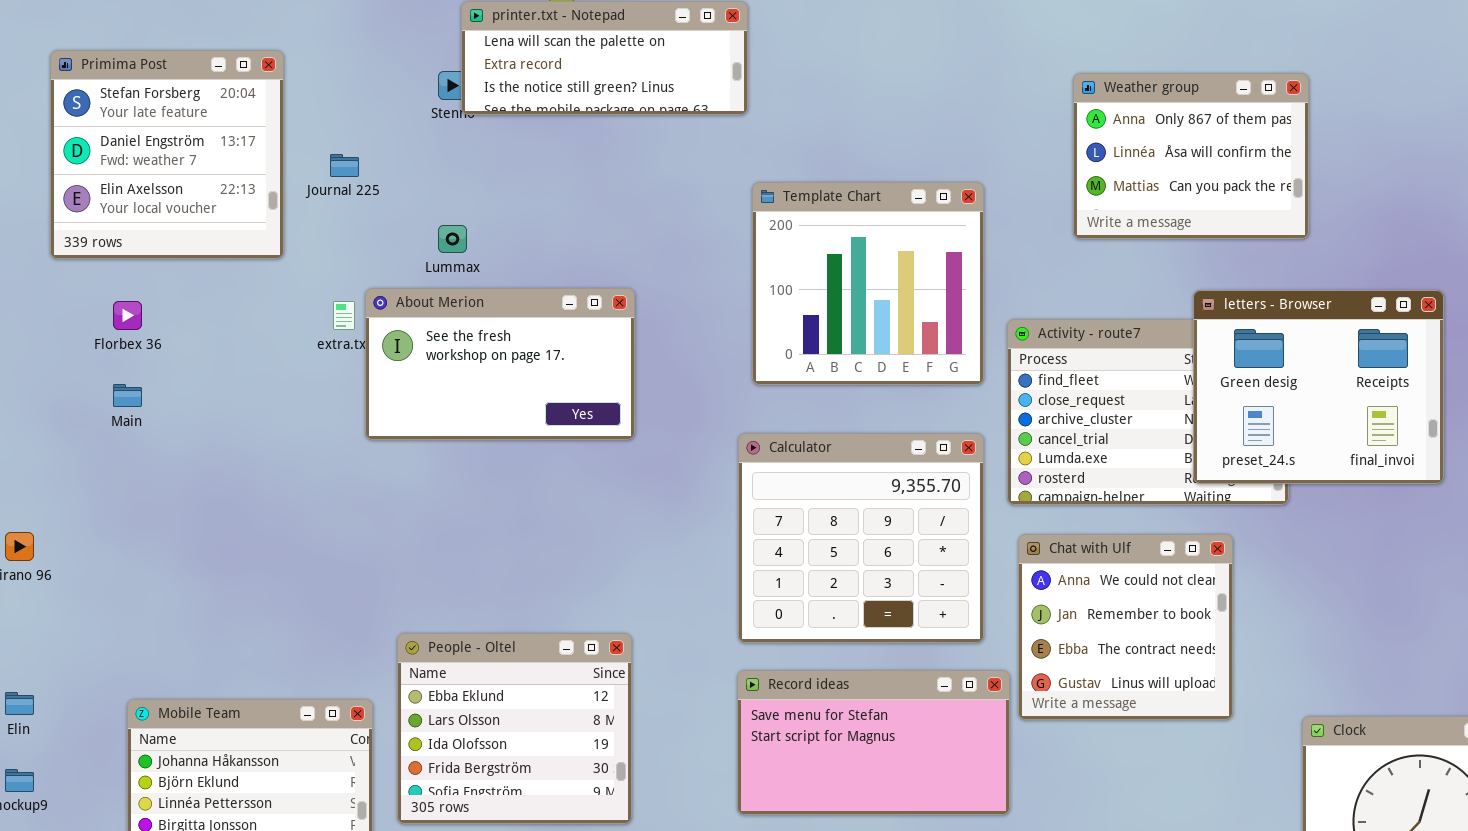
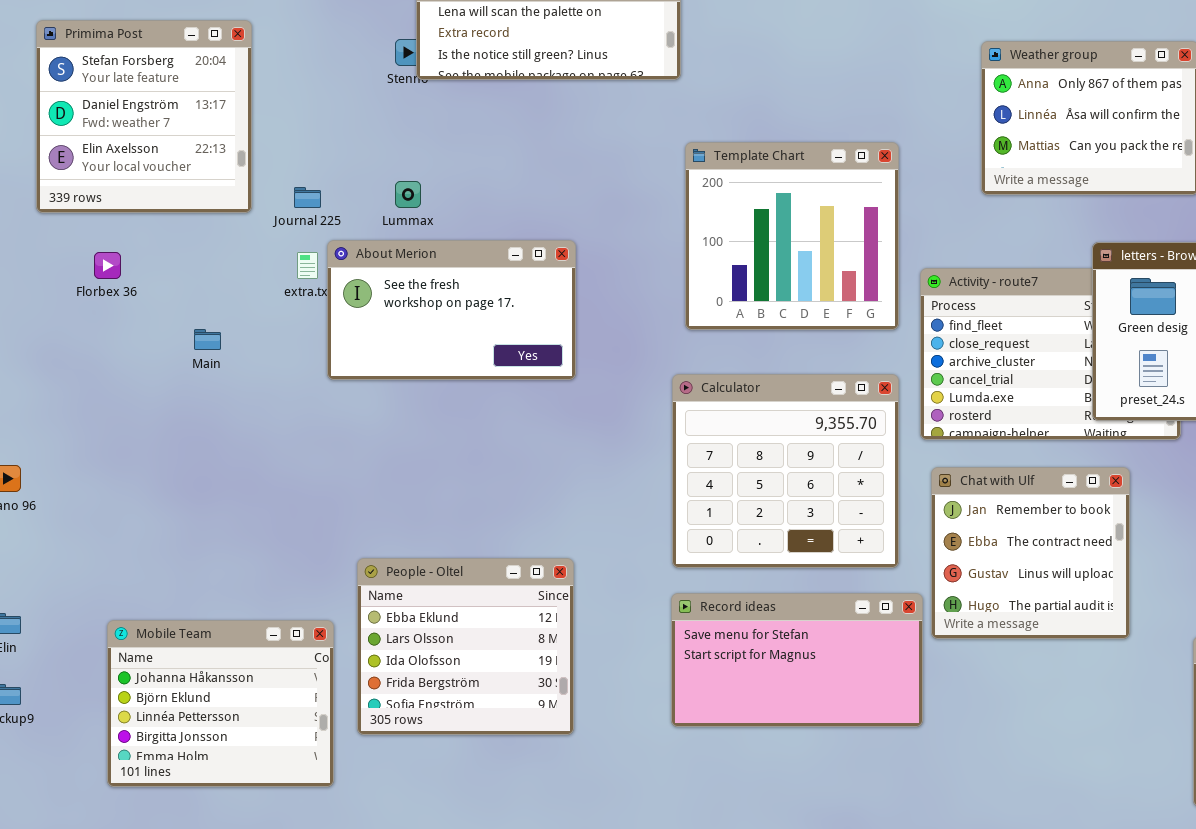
Journal 225: [330,154,359,177] -> [294,187,321,208], moved
Main: [113,384,142,407] -> [194,329,221,350], moved
Chat with Ulf: [1018,534,1233,720] -> [931,467,1130,639], scrolled down 1 row

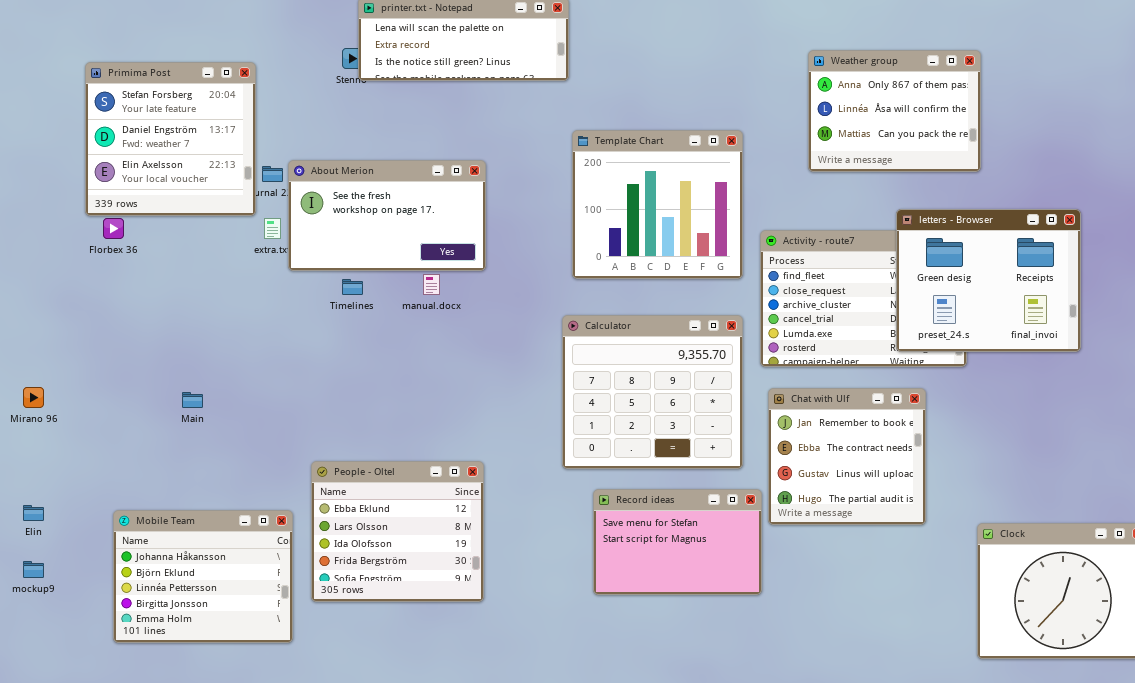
Primima Post: [36,20,252,213] -> [85,62,256,216], moved
About Merion: [327,240,576,380] -> [288,160,486,271], moved
Main: [194,329,221,350] -> [182,392,203,408], moved
Record ideas: [671,593,923,727] -> [593,489,762,595], resized

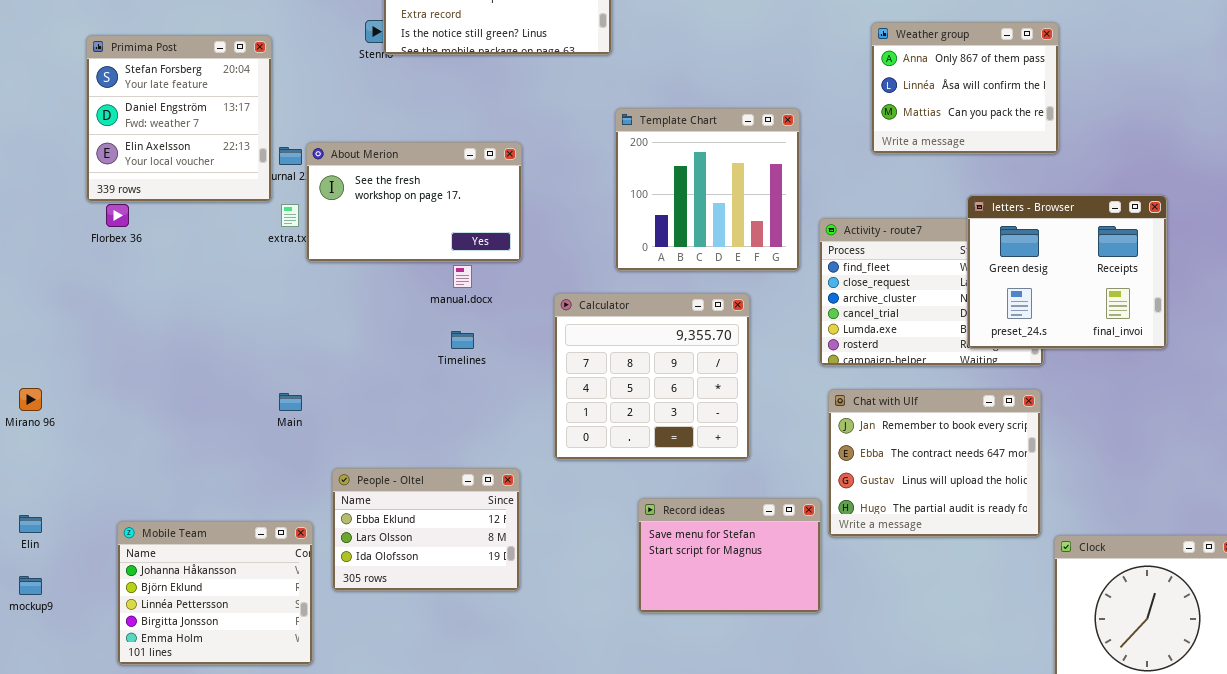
Timelines: [342,279,363,295] -> [451,331,474,349], moved
Calculator: [562,315,743,469] -> [554,293,750,460], moved
Chat with Ulf: [768,388,926,525] -> [828,389,1041,537], resized
Main: [182,392,203,408] -> [279,393,302,411], moved
People - Oltel: [311,461,484,602] -> [332,468,520,591], resized

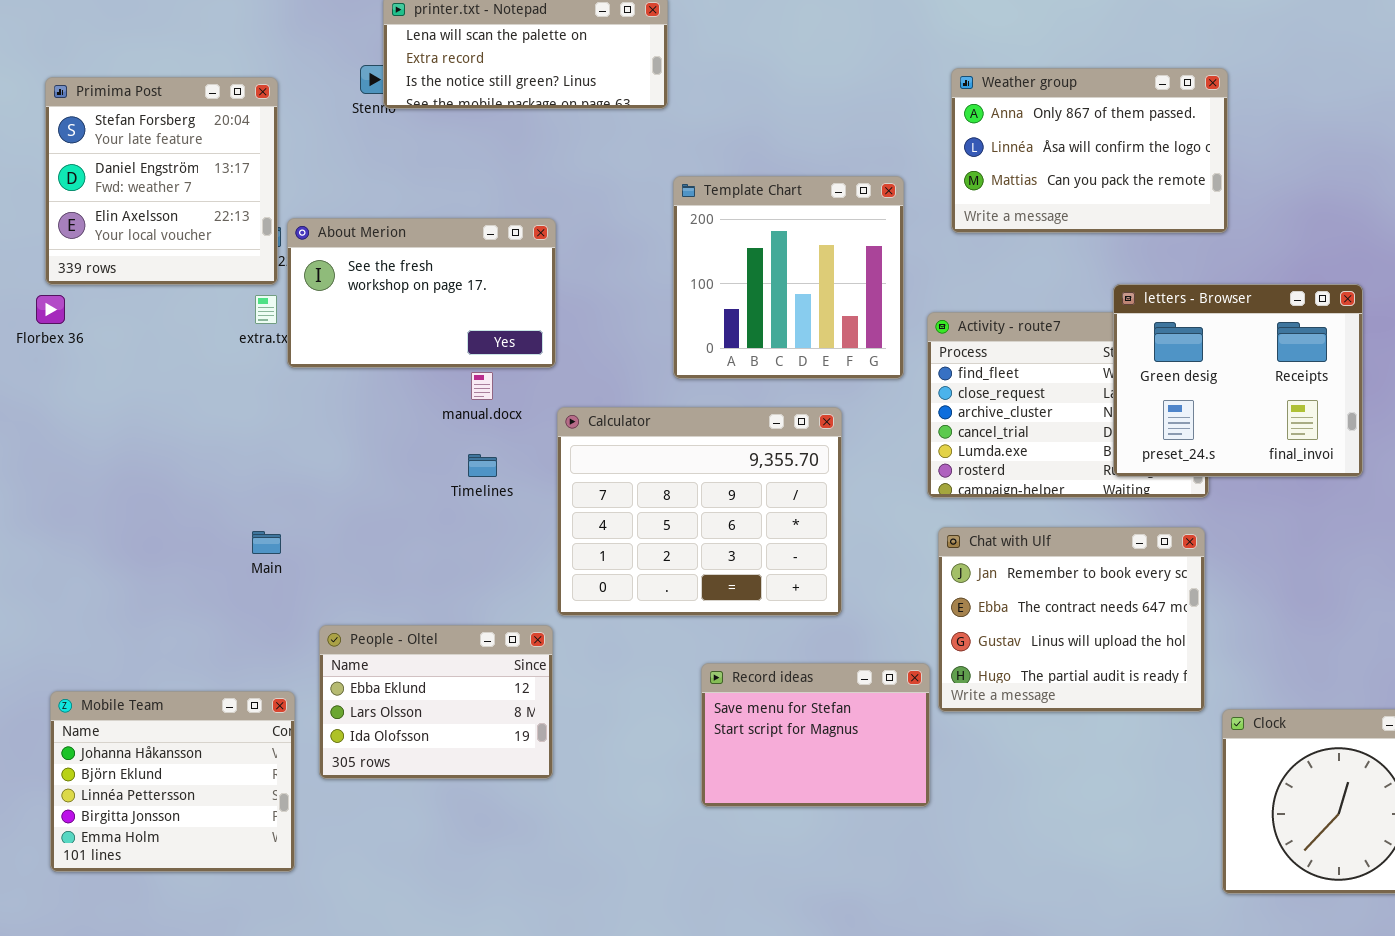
Weather group: [871,22,1059,154] -> [951,68,1228,233], resized
Primima Post: [86,35,272,202] -> [45,77,278,285], moved
Calculator: [554,293,750,460] -> [557,407,842,616], resized

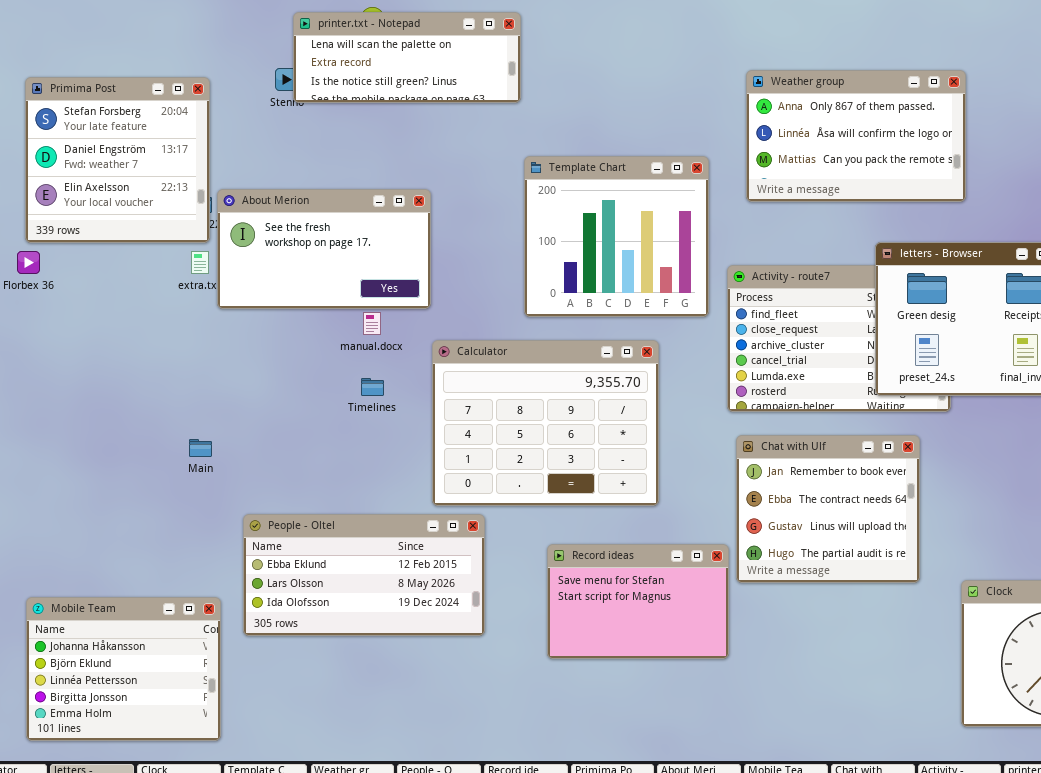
Chat with Ulf: [938,527,1205,712] -> [736,435,920,583], resized
People - Oltel: [319,625,553,779] -> [243,514,485,636], resized
Mobile Team: [50,691,295,872] -> [26,597,221,741], moved

